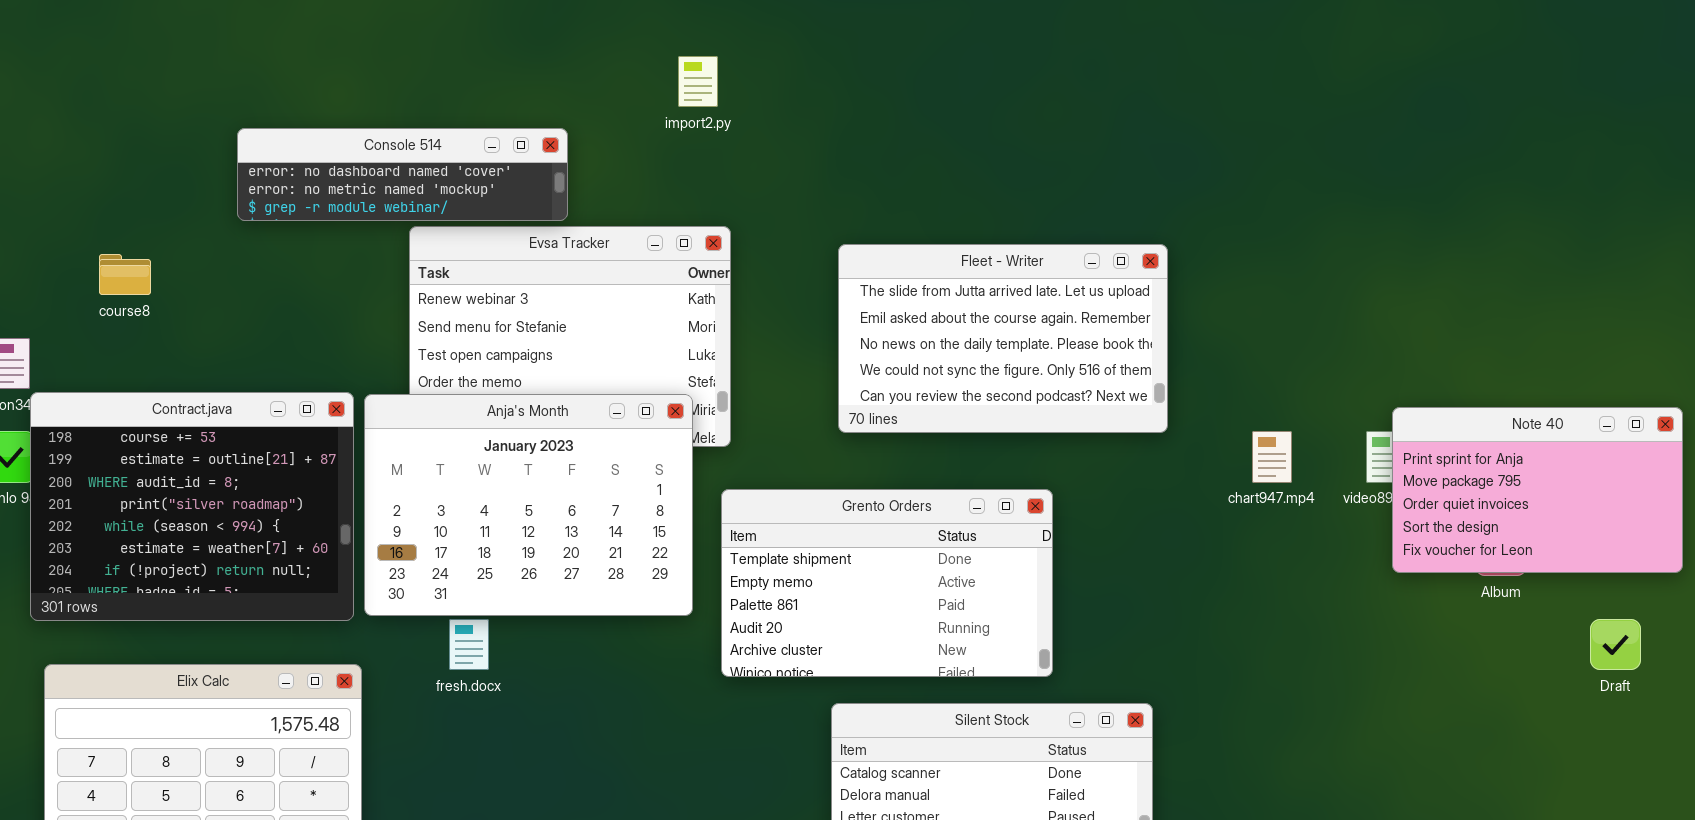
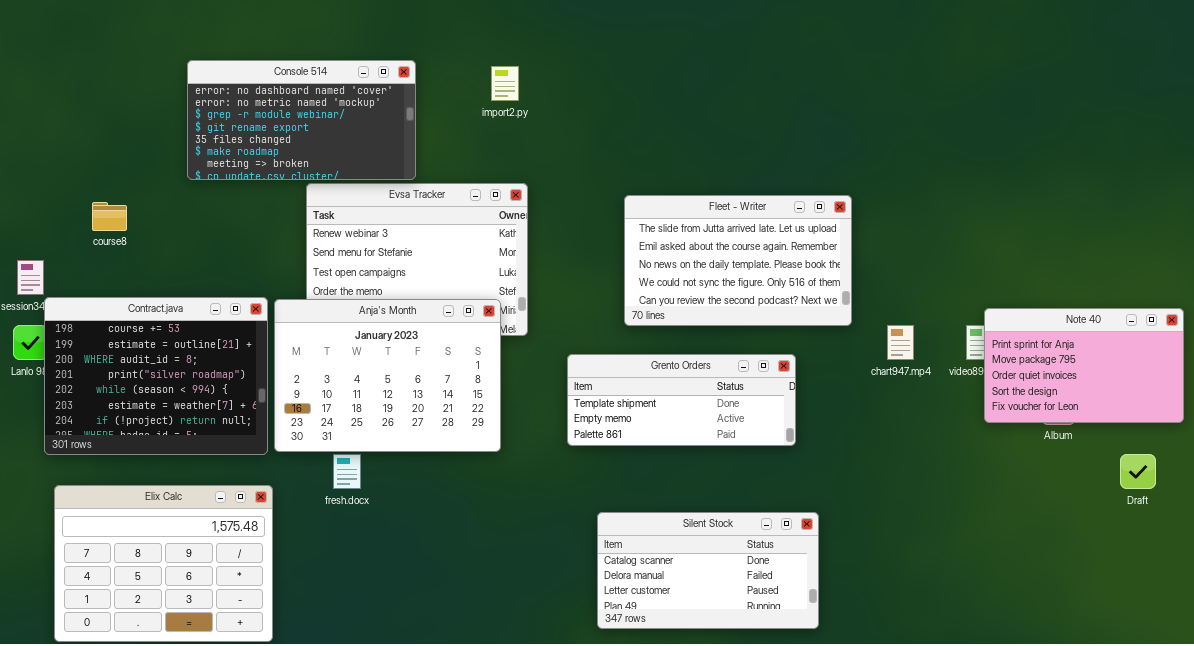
Console 514: [237,128,568,221] -> [187,60,416,180], resized
Fleet - Writer: [838,244,1168,433] -> [624,195,852,326], moved
Grento Orders: [721,489,1053,677] -> [567,354,796,446], moved, resized

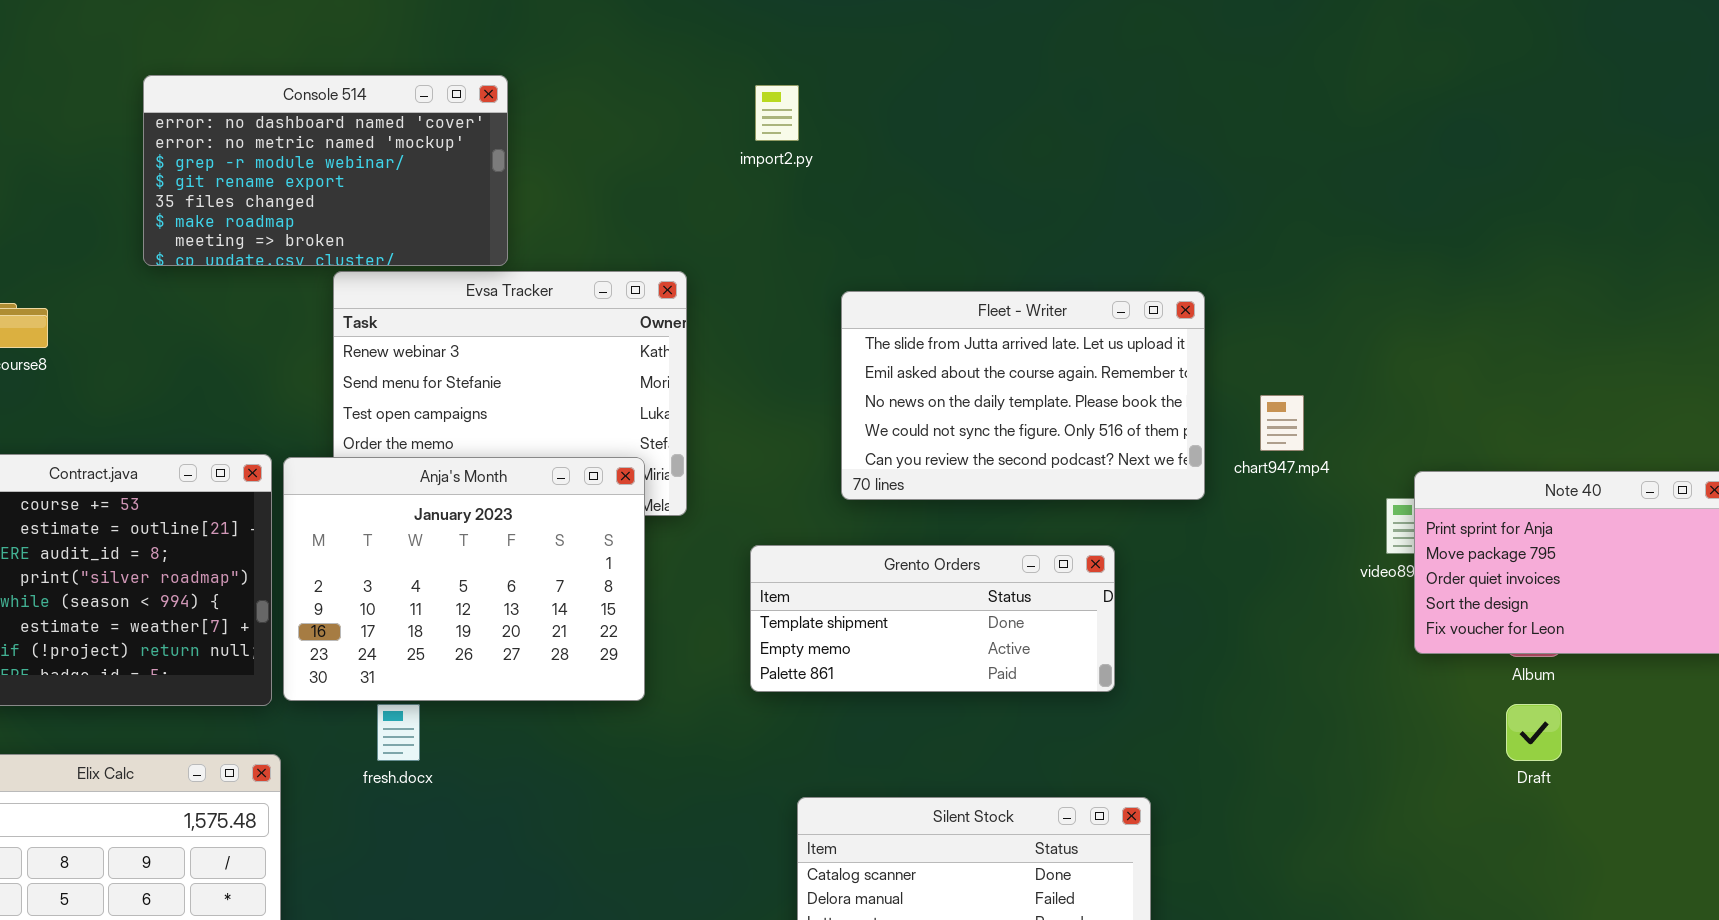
import2.py: [491,66,519,101] -> [755,85,799,141], moved
chart947.mp4: [887,325,914,360] -> [1260,395,1304,451], moved
Draft: [1120,454,1156,489] -> [1506,704,1562,761], moved

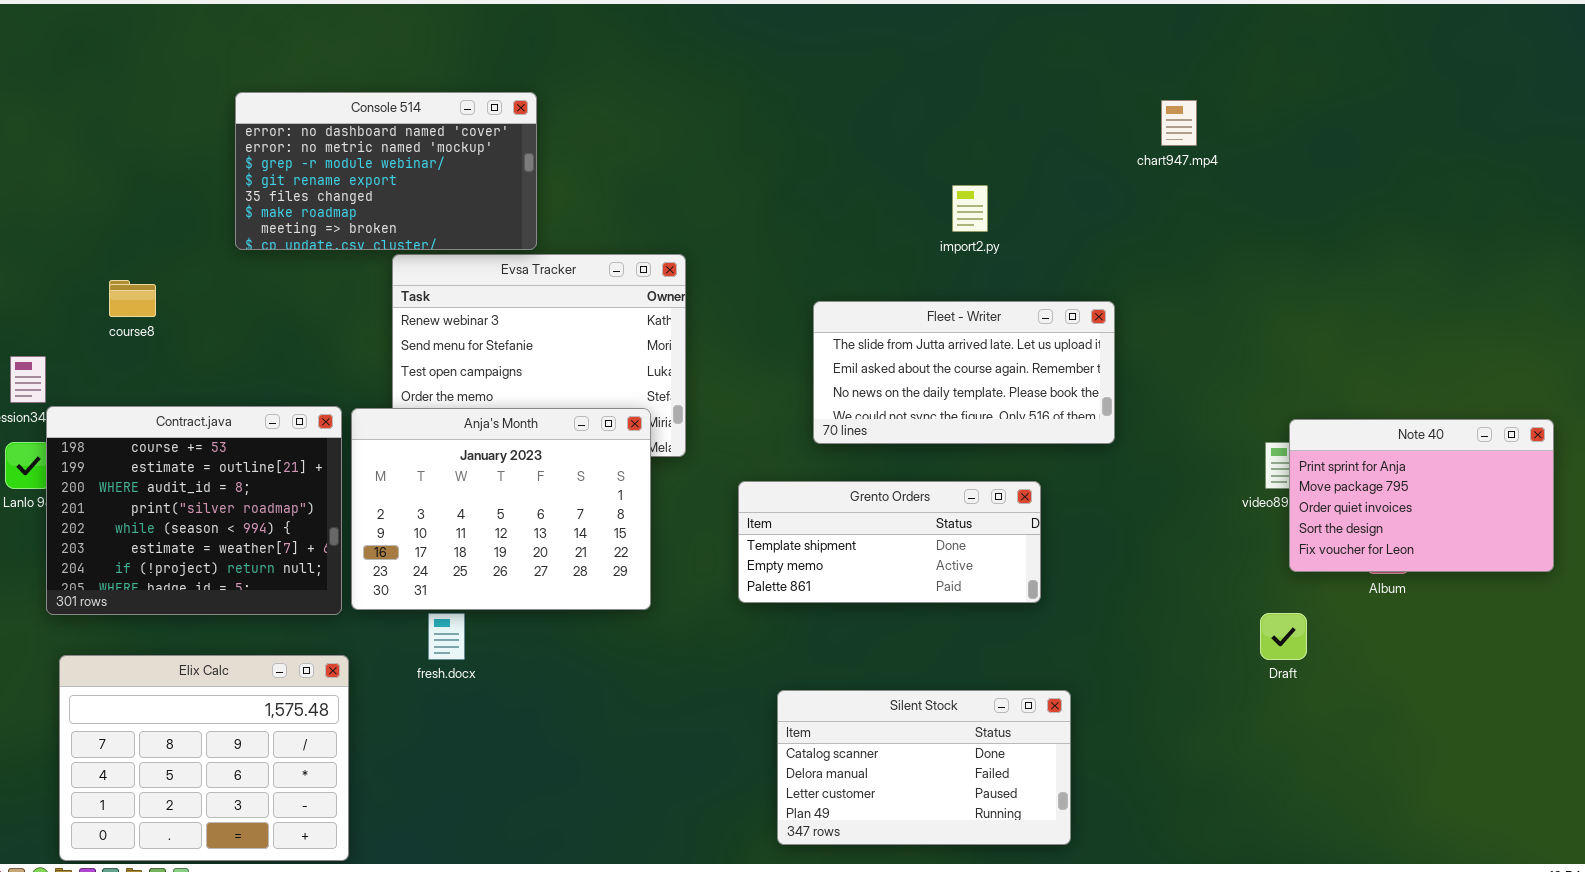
import2.py: [755,85,799,141] -> [952,185,988,232], moved
Fleet - Writer: [841,291,1205,500] -> [813,301,1115,444], resized
chart947.mp4: [1260,395,1304,451] -> [1161,100,1197,146], moved
Draft: [1506,704,1562,761] -> [1260,613,1307,660], moved

